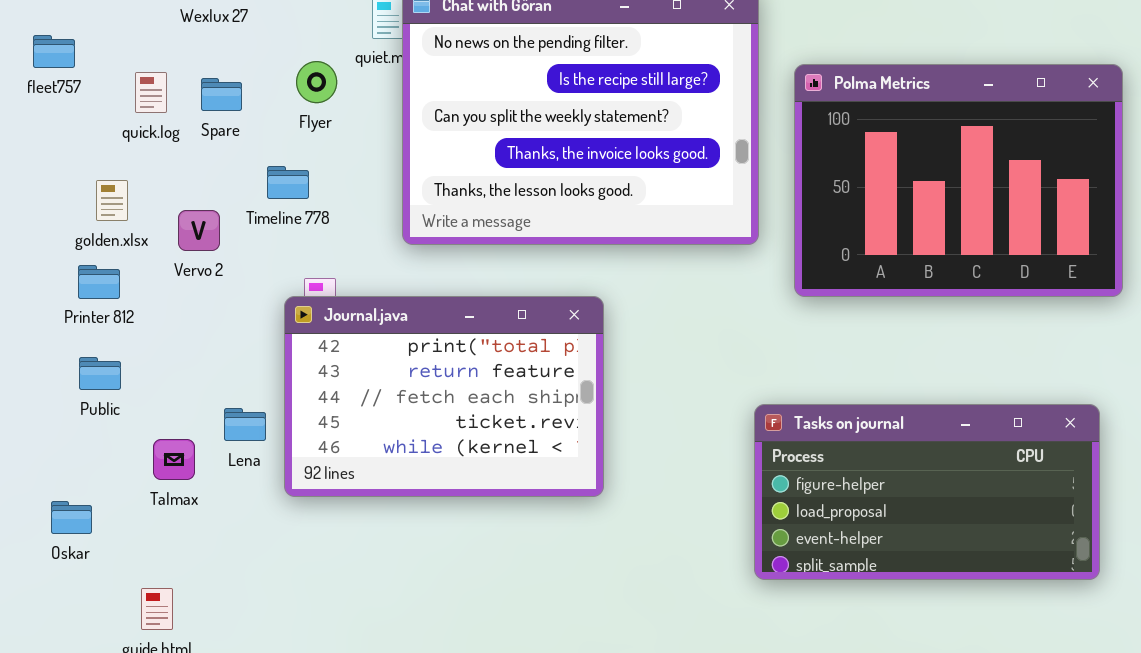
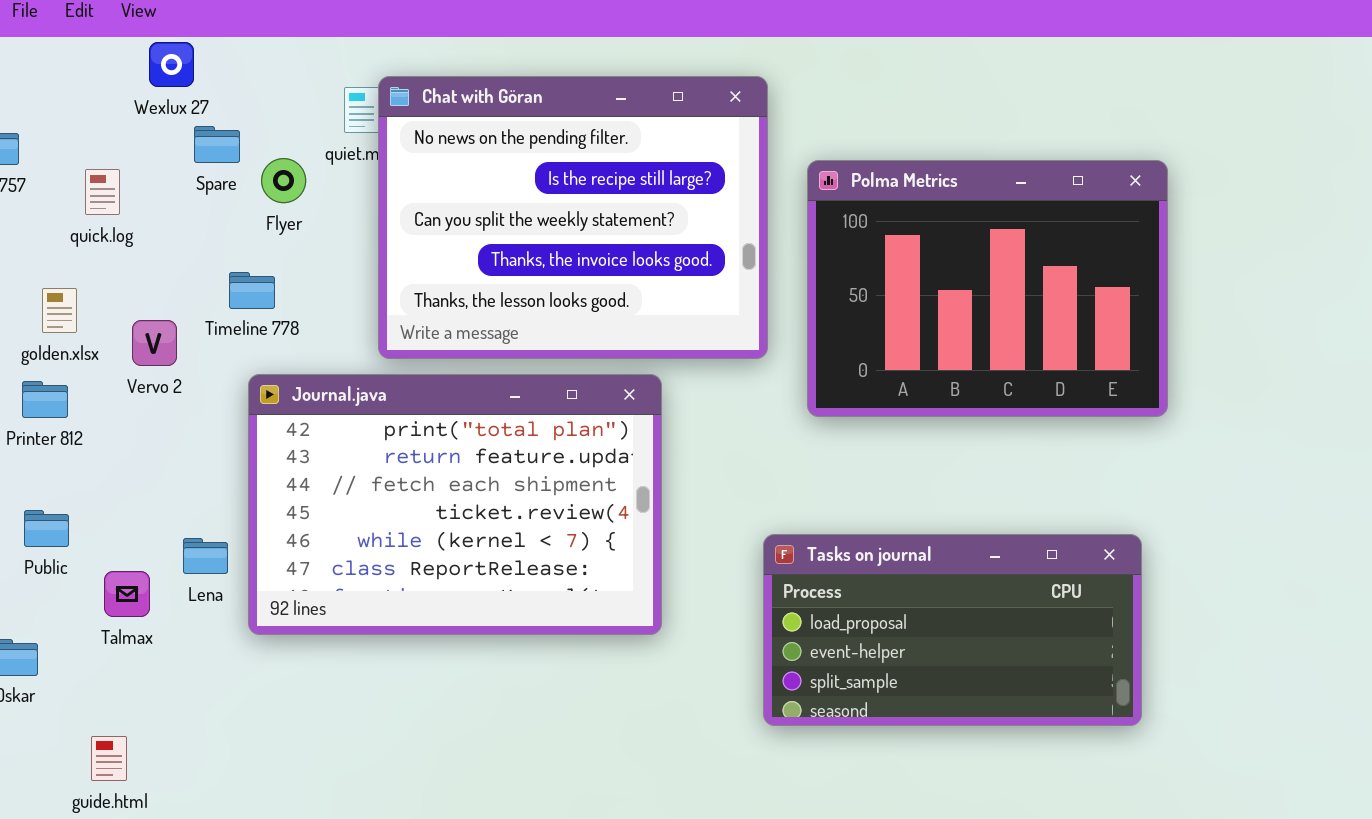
Spare: [201,78,242,111] -> [194,126,240,163], moved
Journal.java: [284,296,604,497] -> [248,374,662,635], resized
Public: [79,357,121,390] -> [24,510,69,547], moved
Tasks on journal: [754,404,1100,580] -> [763,534,1142,726], scrolled down 1 row

